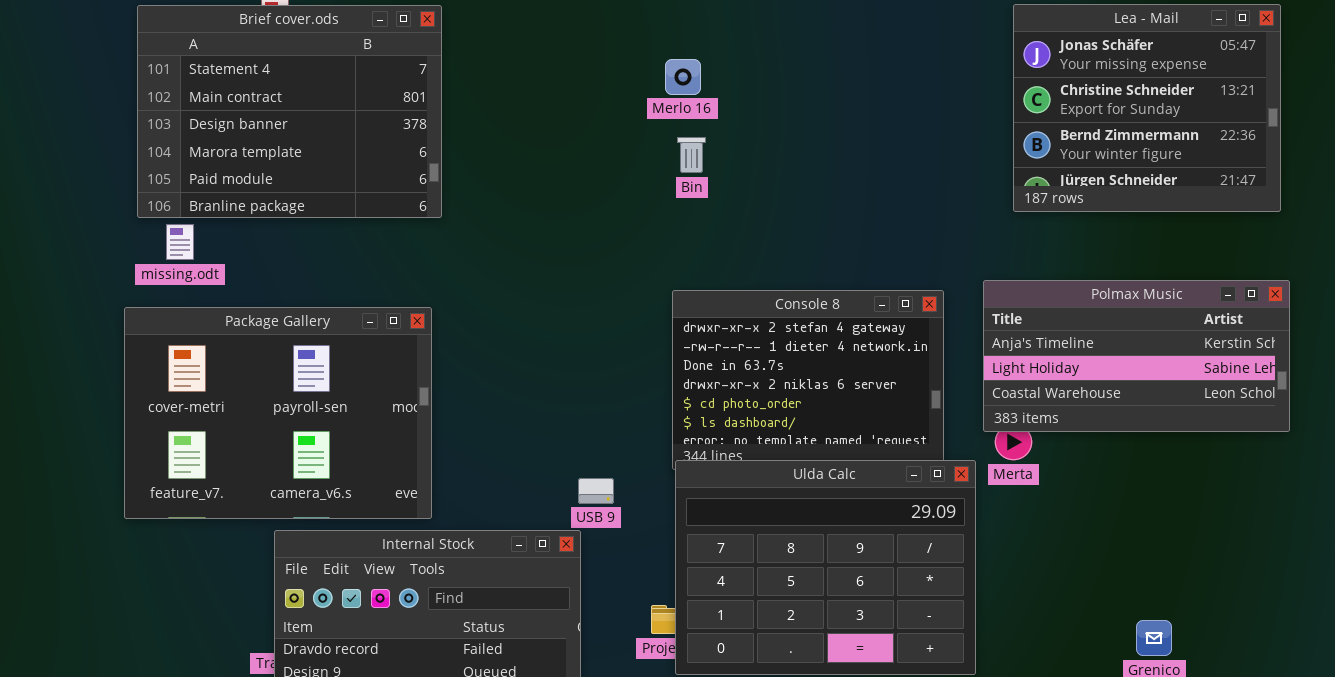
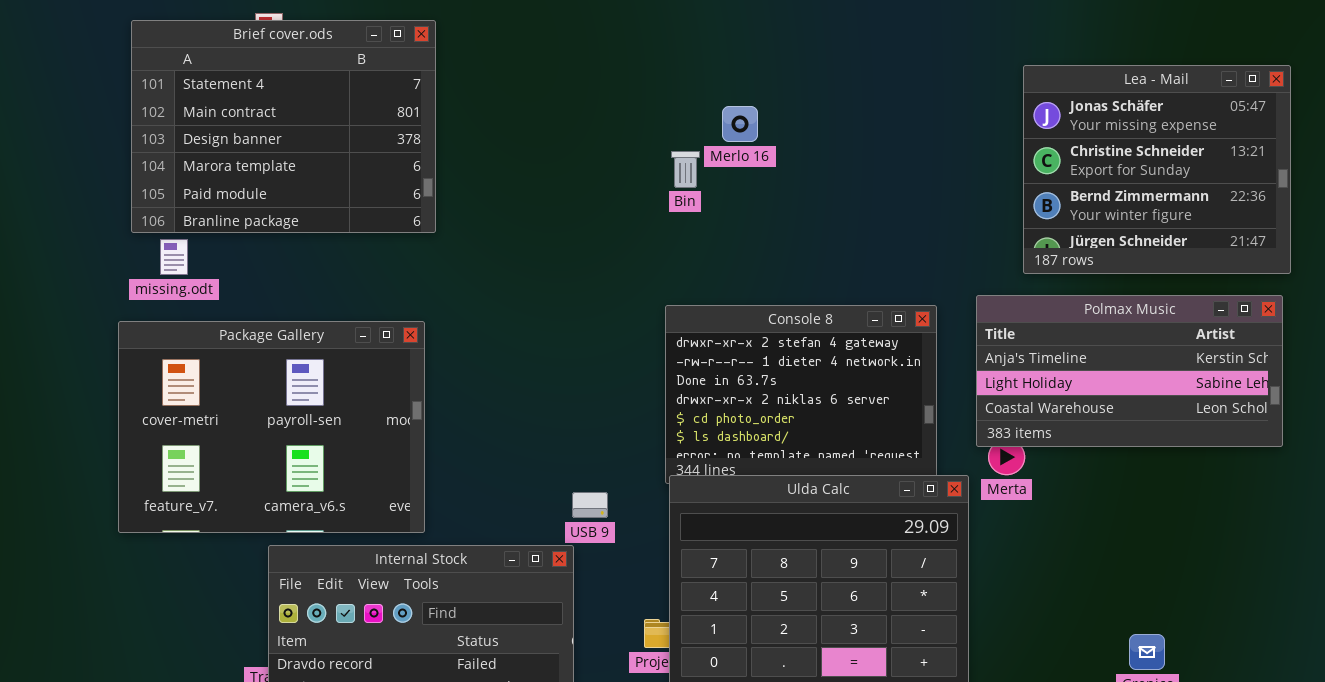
Lea - Mail: [1013,4,1281,212] -> [1023,65,1291,274], moved
Merlo 16: [665,59,701,95] -> [722,106,758,142], moved

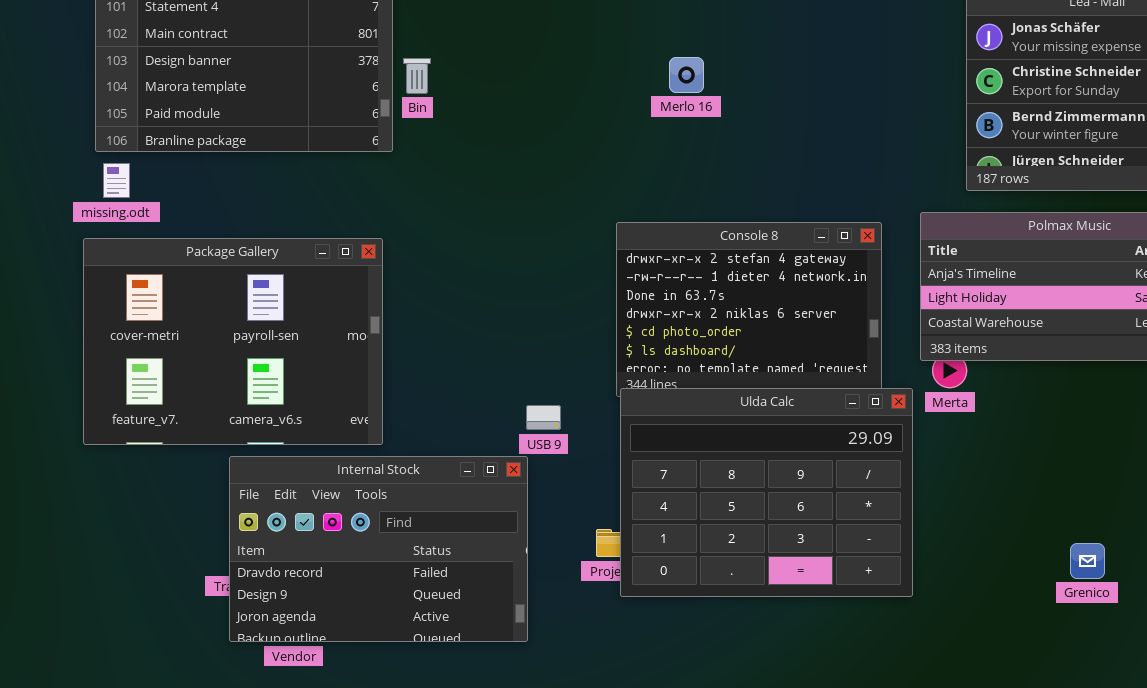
Merlo 16: [722,106,758,142] -> [669,57,704,93], moved
Bin: [671,151,700,188] -> [403,58,431,94], moved
missing.odt: [160,239,188,275] -> [103,163,130,198], moved

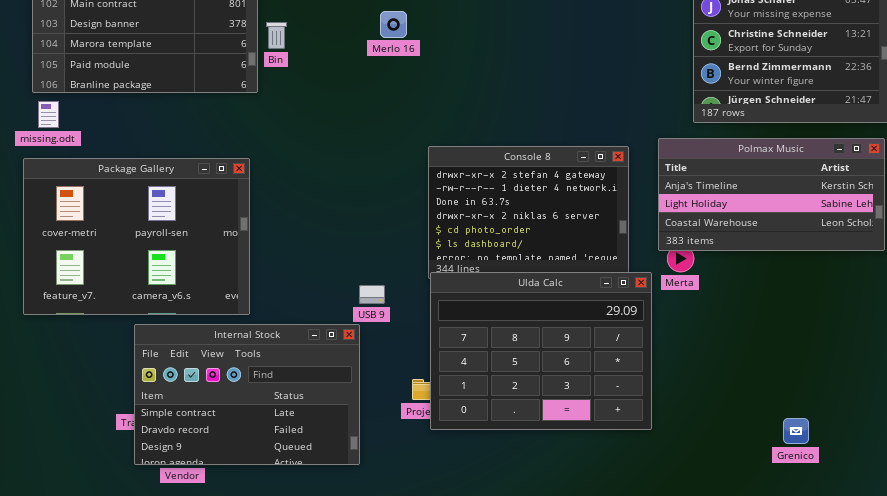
Merlo 16: [669,57,704,93] -> [380,11,407,38], moved
Internal Stock: [229,456,528,642] -> [134,324,360,465], scrolled up 1 row
Grenico: [1070,543,1105,579] -> [783,418,809,444], moved

